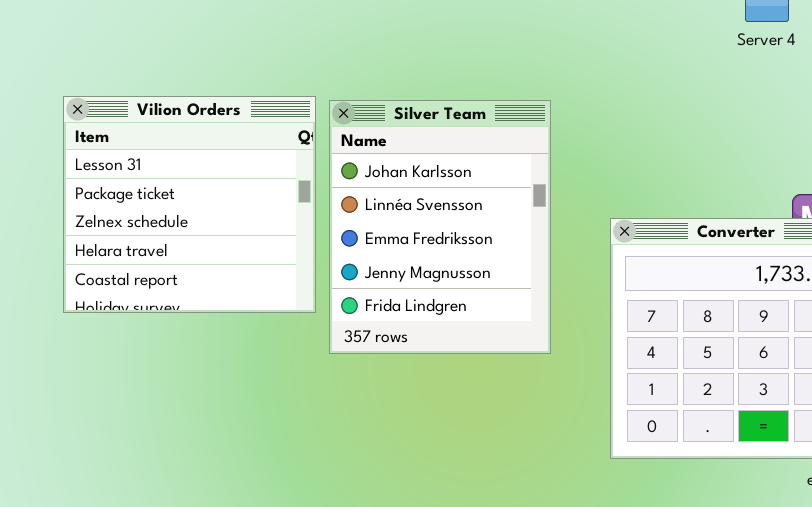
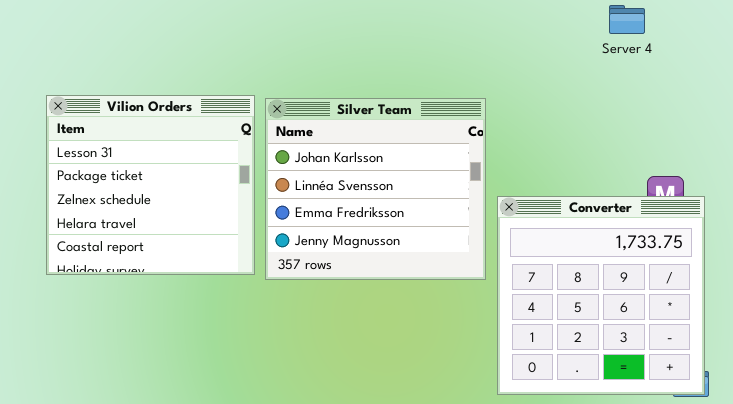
Silver Team: [329,100,551,354] -> [265,98,486,280], resized

